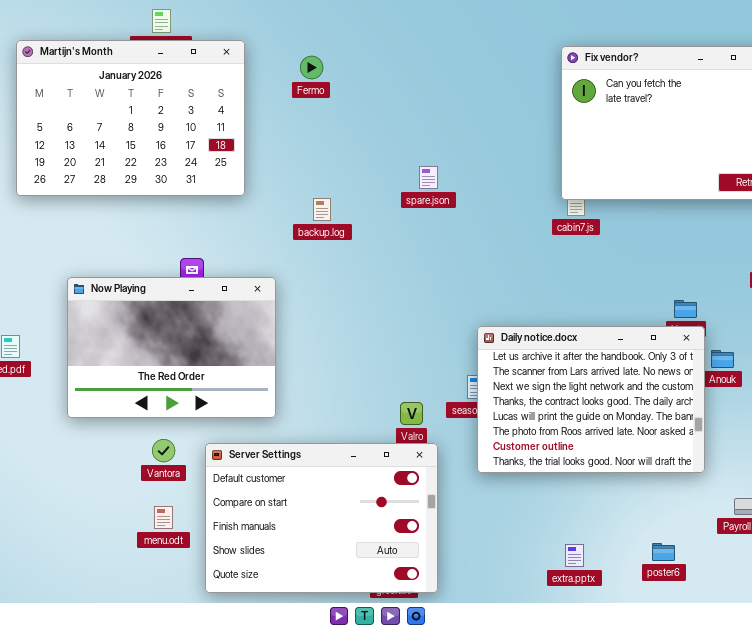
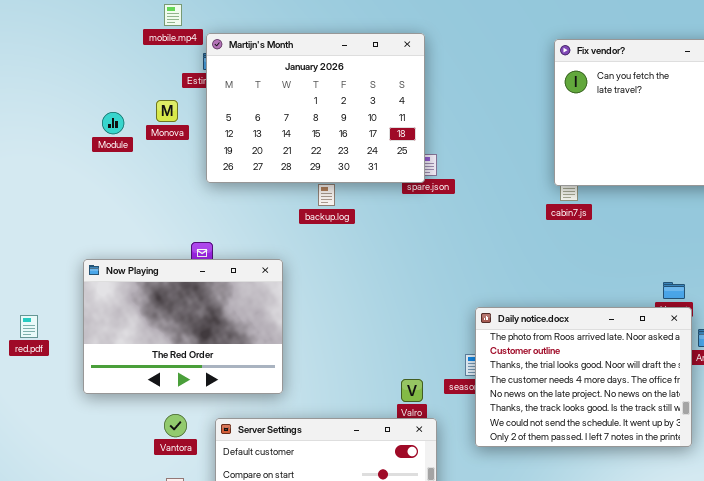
Martijn's Month: [16,40,245,196] -> [206,33,425,183], moved
Daily notice.docx: [477,326,705,473] -> [475,307,692,447], scrolled down 5 rows

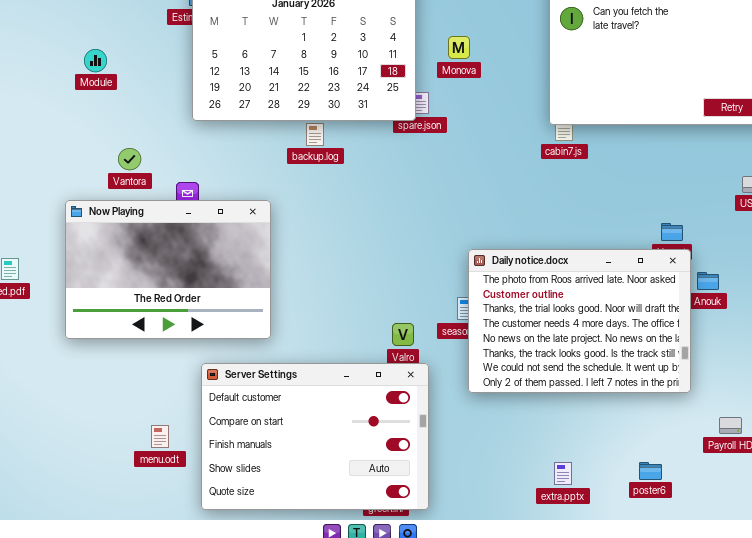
Monova: [156,100,178,122] -> [448,36,470,59], moved
Vantora: [164,414,187,437] -> [118,148,141,170], moved

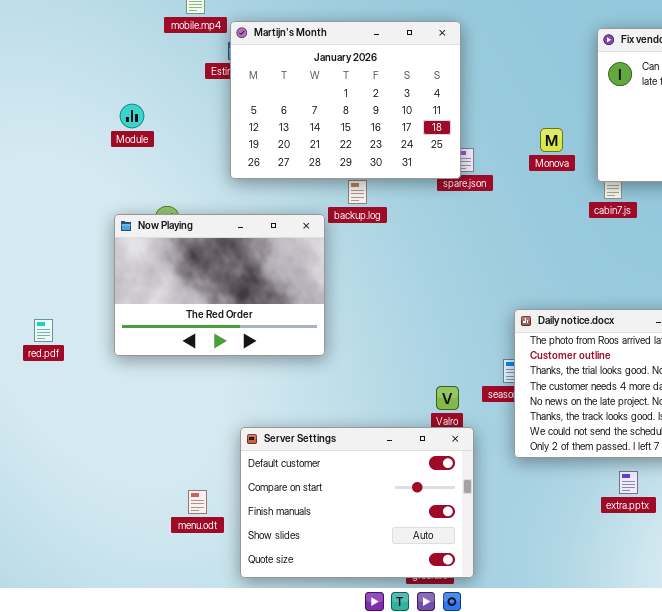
Monova: [448,36,470,59] -> [540,128,563,152], moved
Now Playing: [65,200,271,339] -> [114,214,325,356], moved
extra.pptx: [554,462,572,485] -> [619,471,638,494], moved

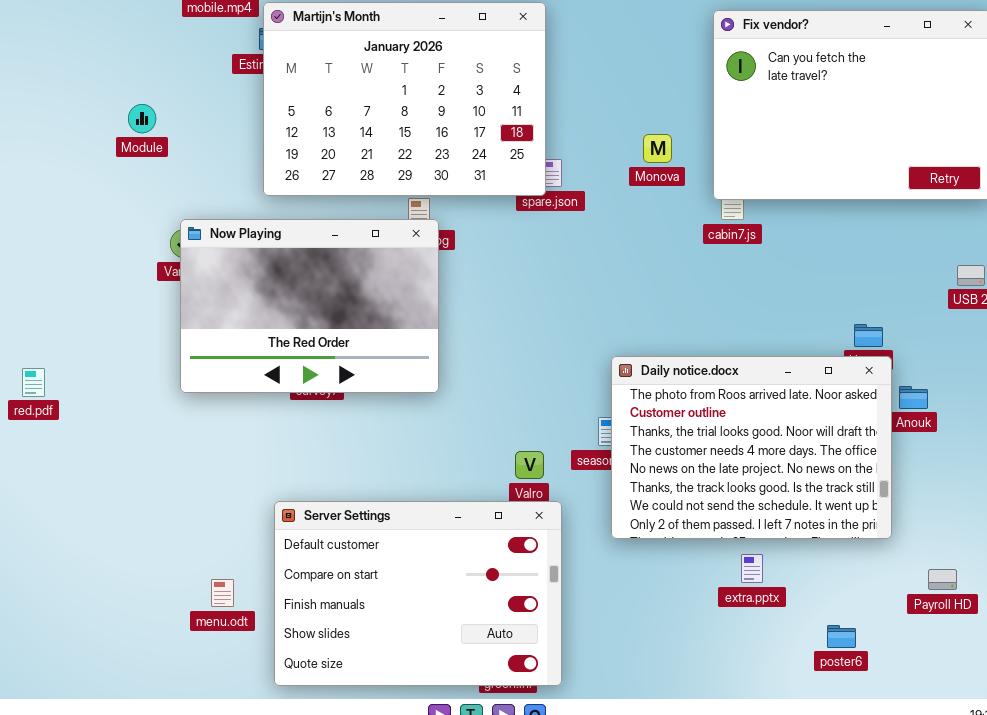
Now Playing: [114,214,325,356] -> [180,219,439,393], moved

